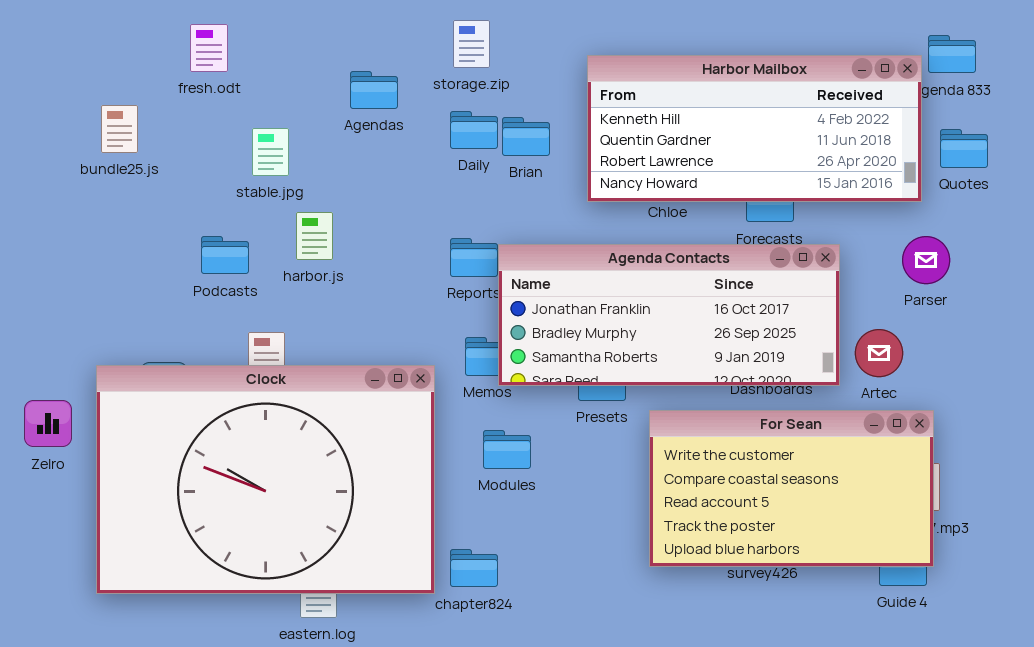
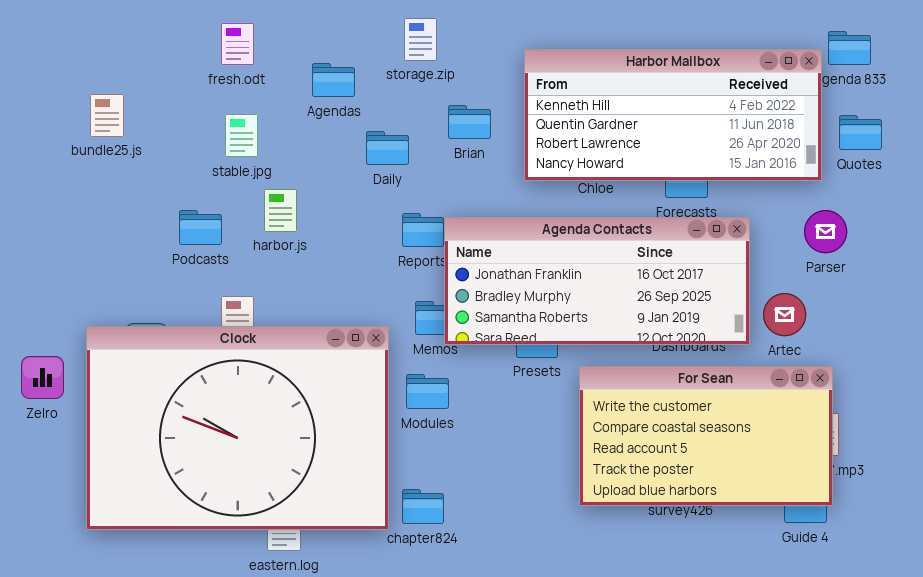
fresh.odt: [190,24,228,72] -> [221,23,254,65], moved
Daily: [450,111,498,149] -> [366,131,409,165], moved
Modules: [483,430,531,469] -> [406,374,449,409], moved

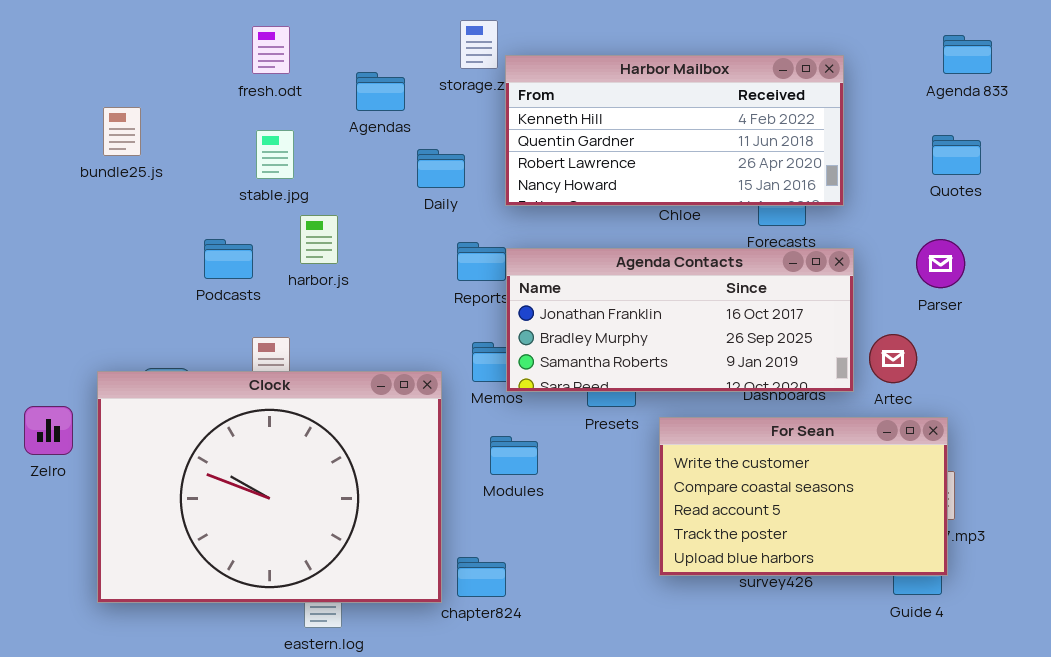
Harbor Mailbox: [524,49,822,181] -> [505,55,844,206], moved
Quotes: [839,115,882,150] -> [932,135,981,175], moved
Modules: [406,374,449,409] -> [490,436,538,475], moved

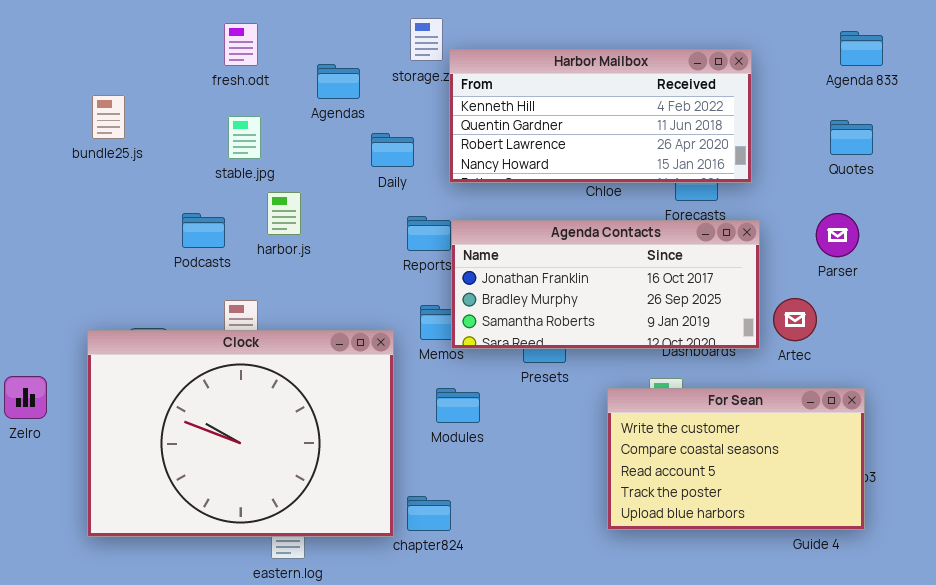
Zelro: [24,406,73,455] -> [4,376,47,419], moved
For Sean: [659,417,948,576] -> [607,388,865,530], moved

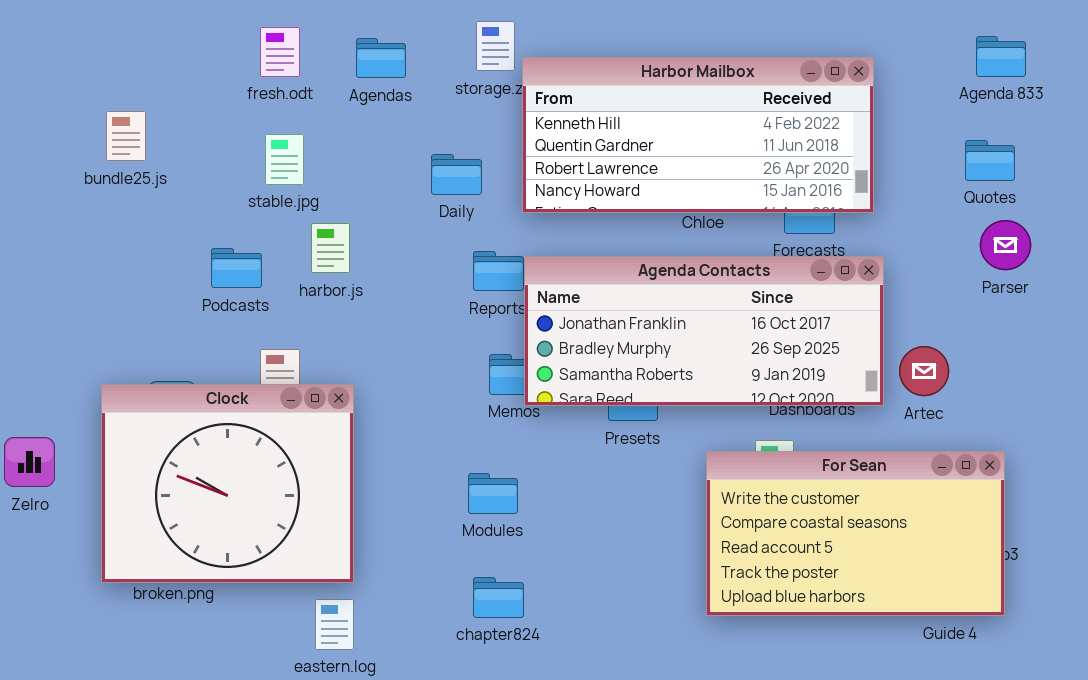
Agendas: [317,64,360,99] -> [356,38,406,78], moved
Parser: [816,213,859,257] -> [980,220,1031,270], moved
Clock: [87,330,394,537] -> [101,384,354,583], resized
Modules: [436,388,480,423] -> [468,473,518,514], moved

